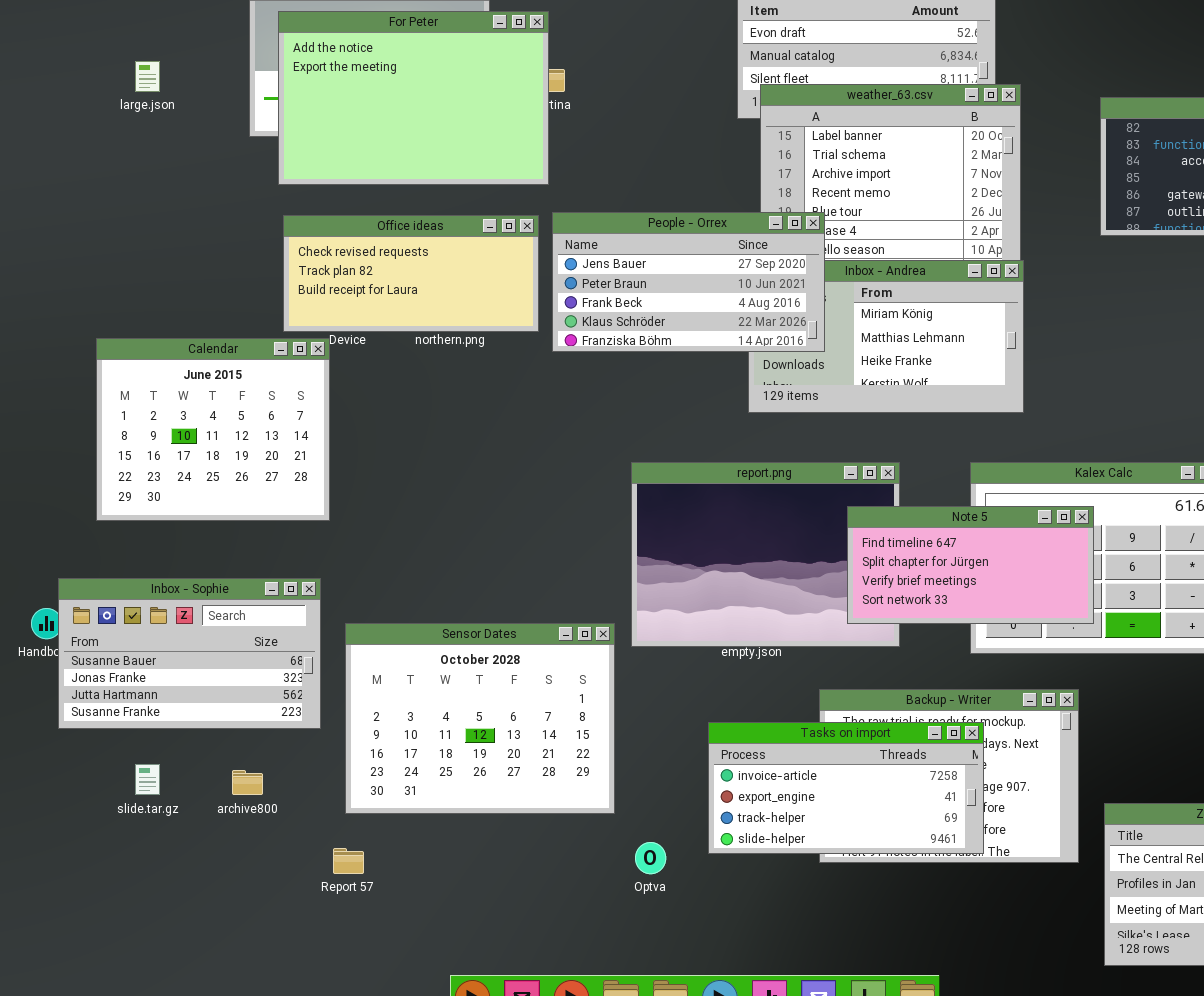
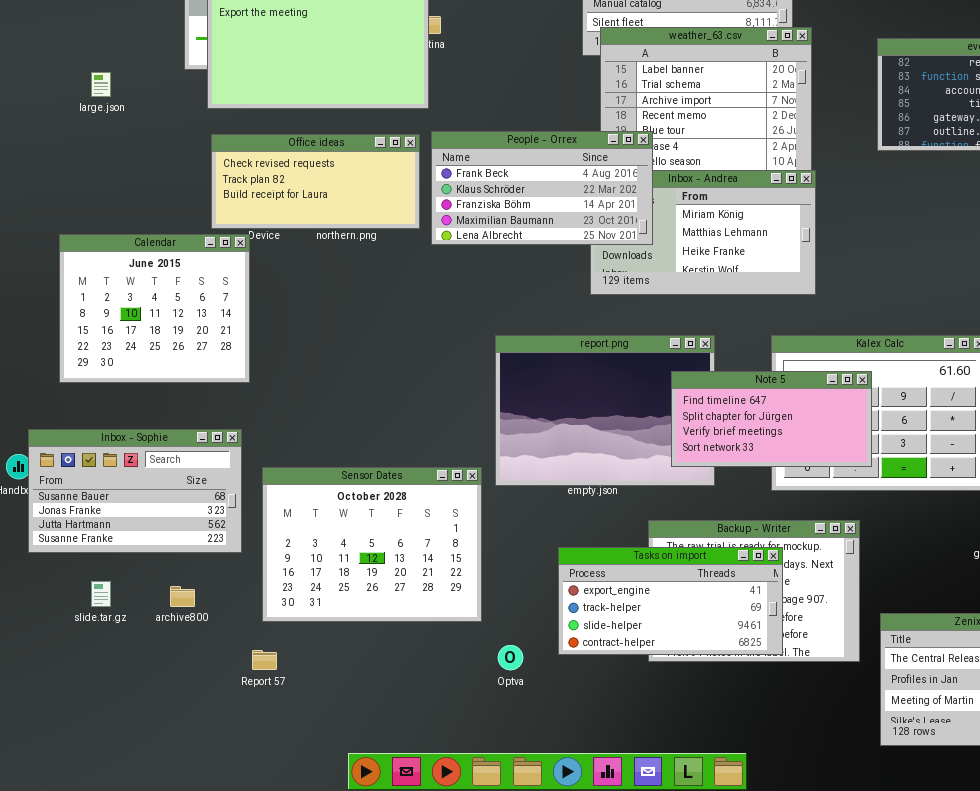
large.json: [135,61,160,92] -> [91,72,111,97], moved
People - Orrex: [552,212,825,352] -> [431,131,653,245], scrolled down 2 rows
Tasks on import: [708,722,984,854] -> [558,547,783,655], scrolled down 1 row

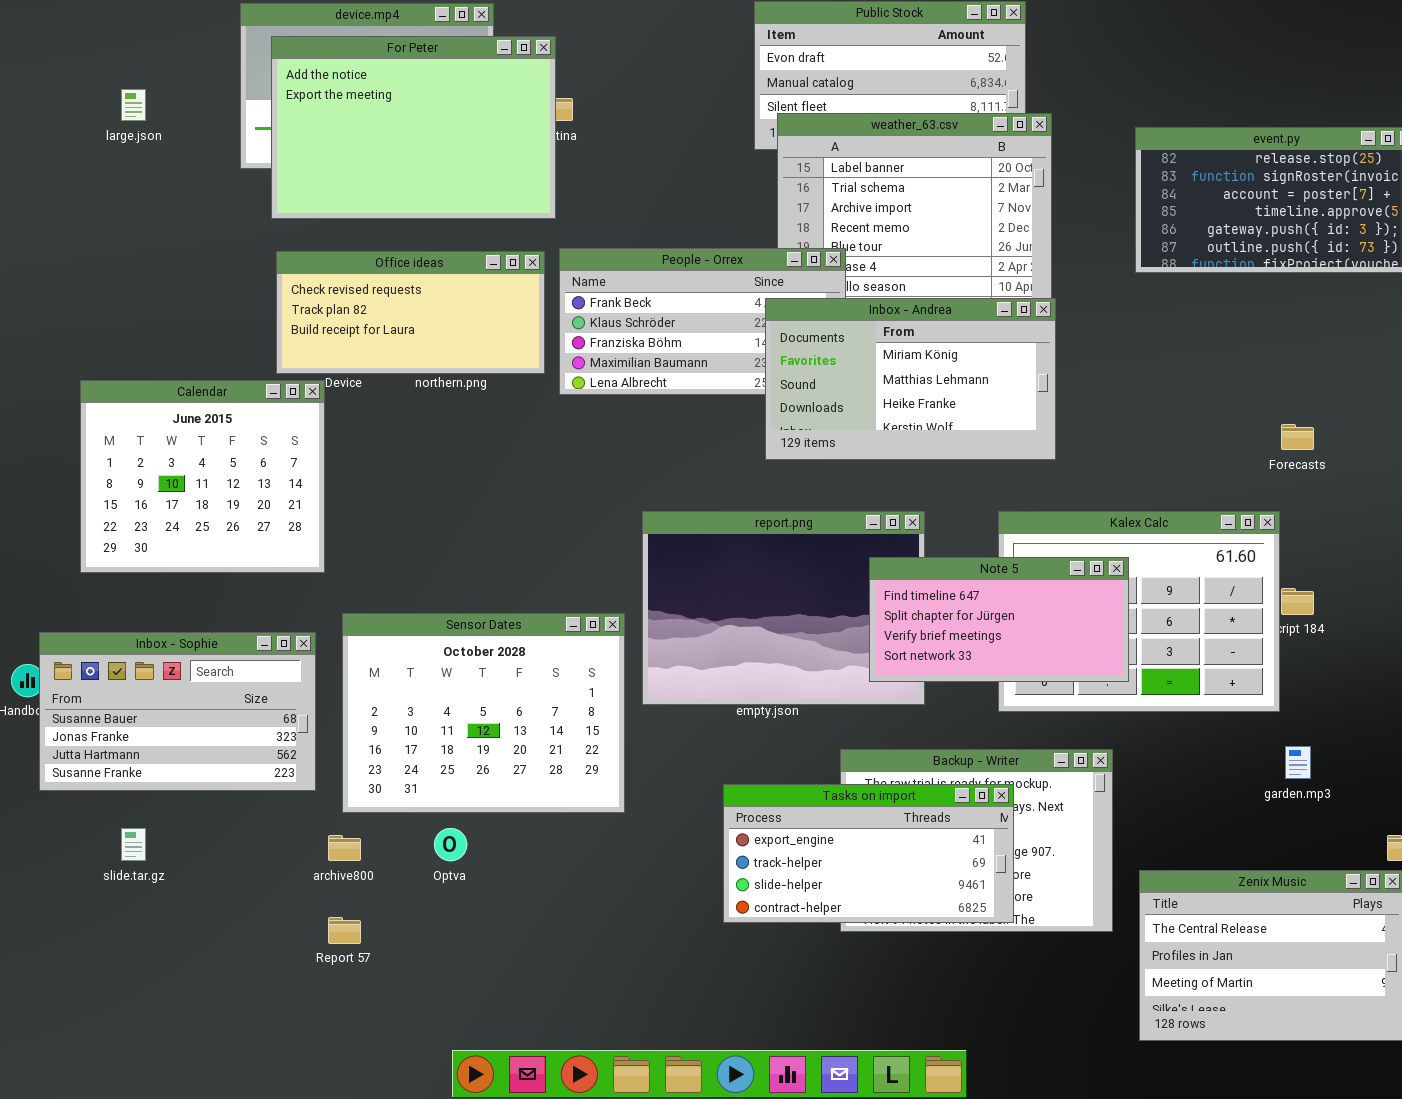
large.json: [91,72,111,97] -> [121,89,146,121], moved
Inbox - Andrea: [590,170,816,295] -> [765,298,1056,460], raised
Sensor Dates: [262,467,482,622] -> [342,613,625,813], moved
archive800: [170,586,195,607] -> [328,835,361,861], moved
Optva: [498,645,523,670] -> [434,828,467,861], moved

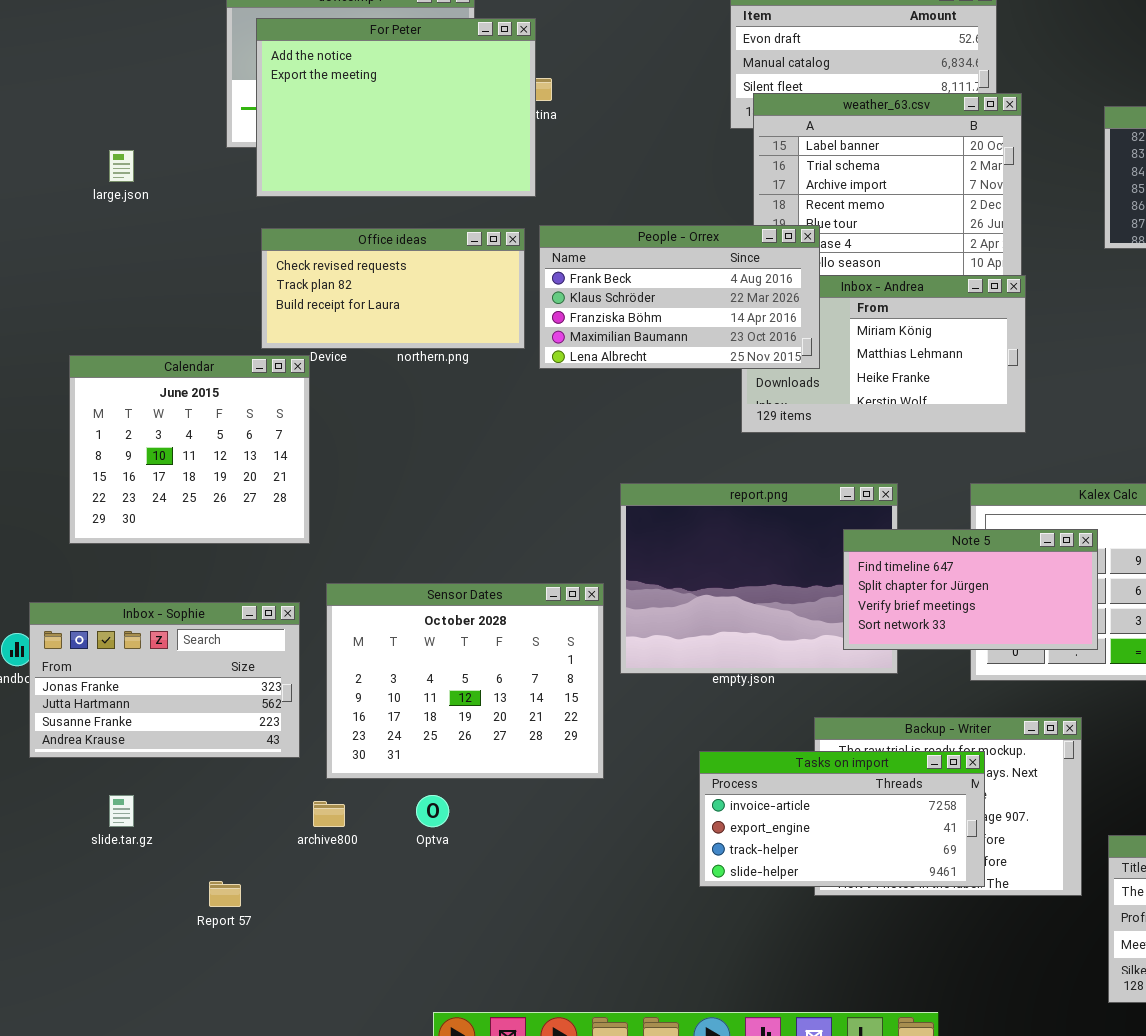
large.json: [121,89,146,121] -> [109,150,134,182], moved
People - Orrex: [559,248,846,395] -> [539,225,820,369], raised
Inbox - Sophie: [39,632,316,791] -> [29,602,300,758], scrolled down 1 row
Tasks on import: [723,784,1014,923] -> [699,751,985,887], scrolled up 1 row
Report 57: [328,917,361,944] -> [209,881,241,907], moved

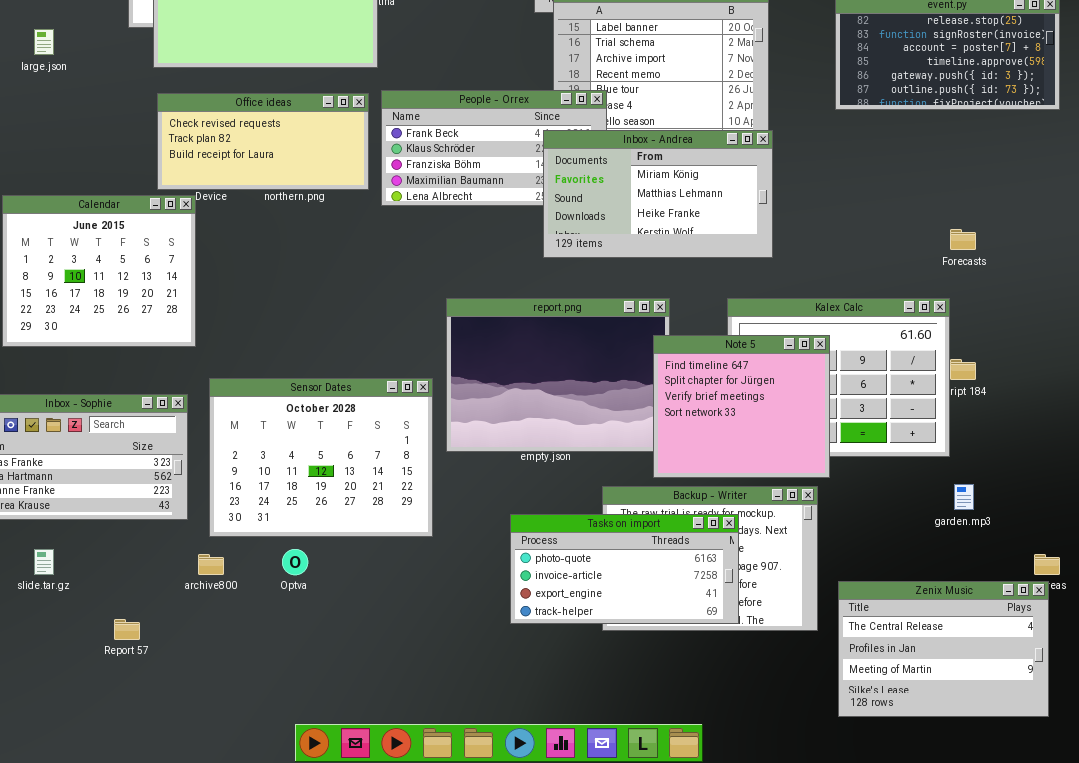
Inbox - Andrea: [741,275,1026,433] -> [543,130,773,258], raised
Note 5: [843,529,1098,650] -> [653,335,830,478], resized
Tasks on import: [699,751,985,887] -> [510,514,739,624], scrolled up 1 row

